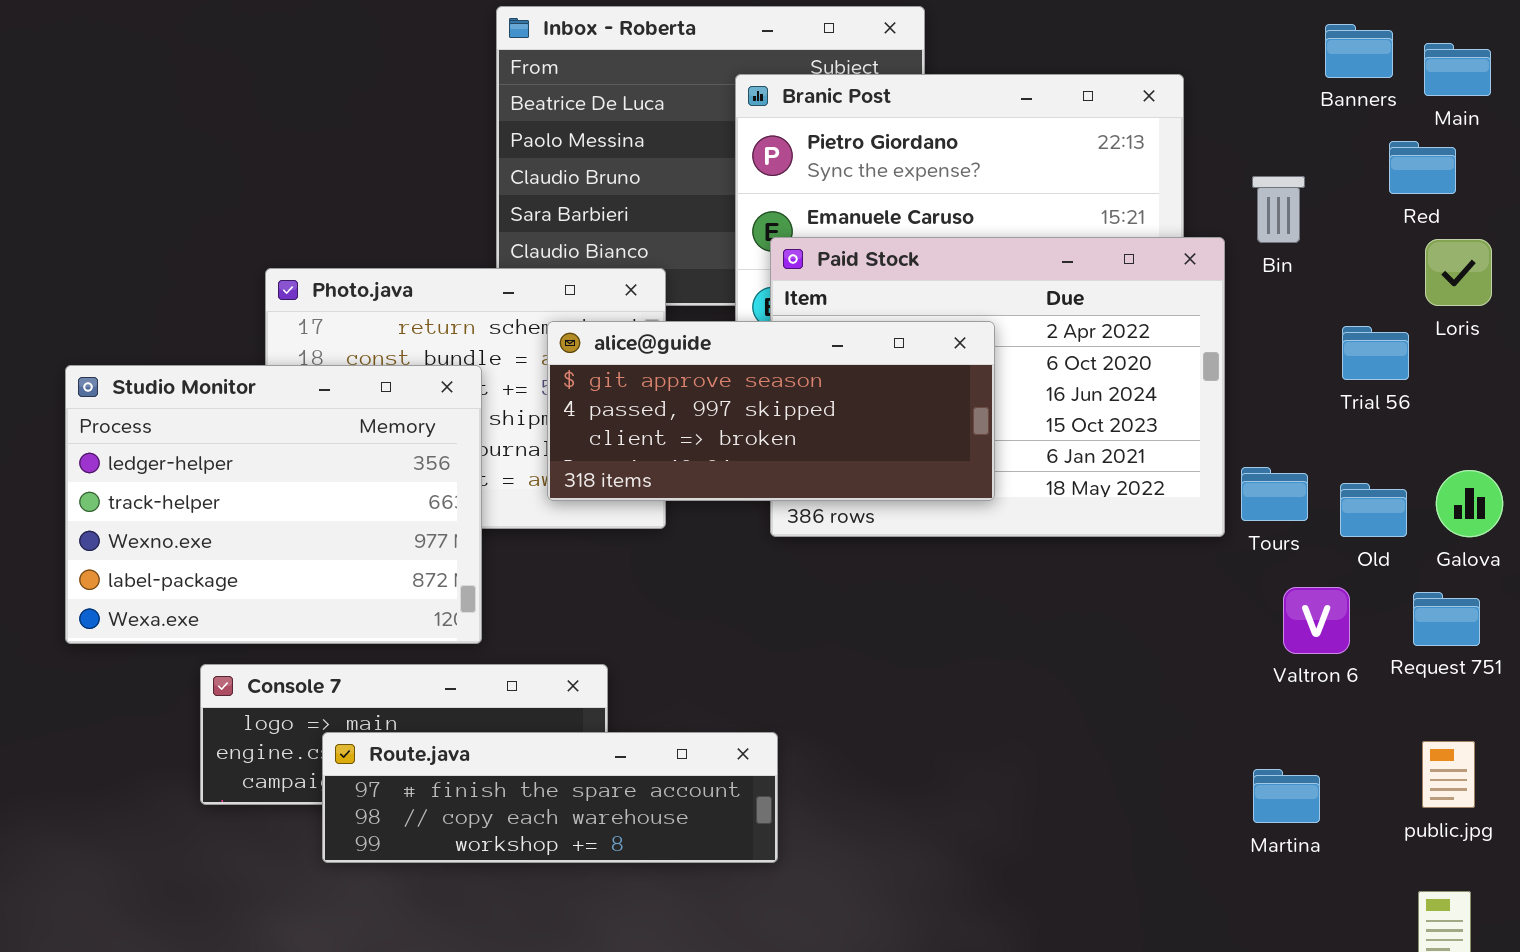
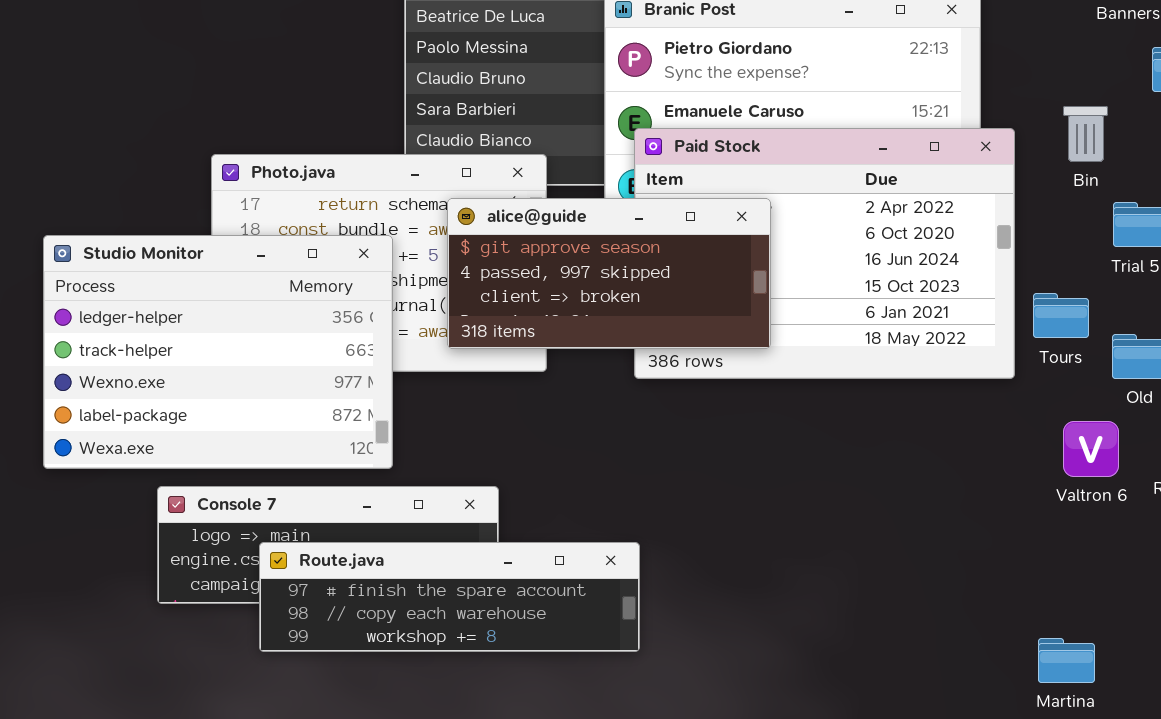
Bin: [1252,176,1305,243] -> [1063,106,1108,162], moved
alice@guide: [547,321,995,501] -> [447,198,771,349], resized
Tours: [1241,467,1308,521] -> [1033,293,1089,338], moved
Martina: [1253,769,1320,823] -> [1038,638,1095,683], moved

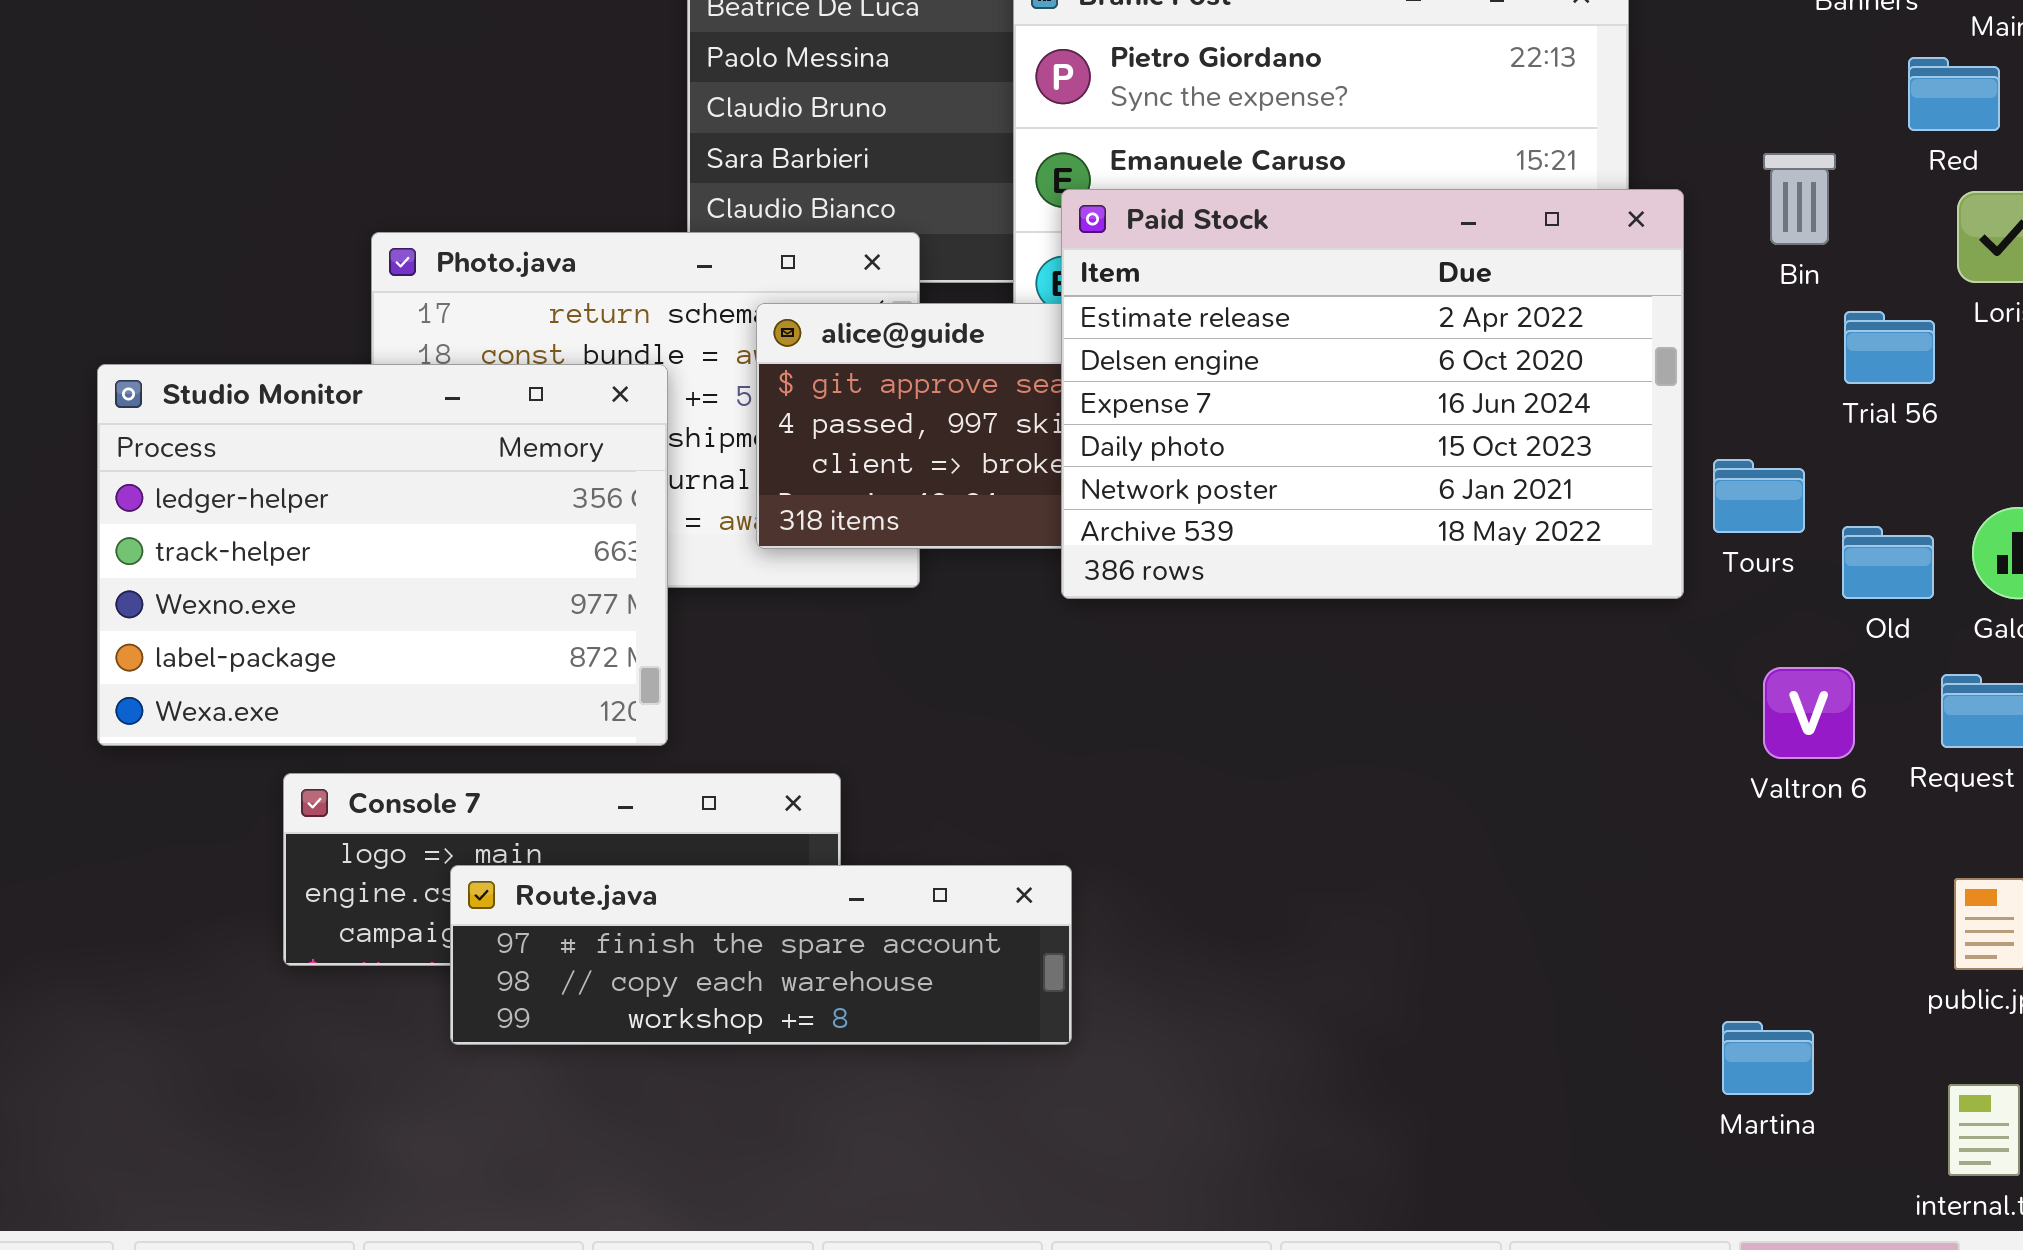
Paid Stock: [634,128,1015,379] -> [1061,189,1684,599], raised

